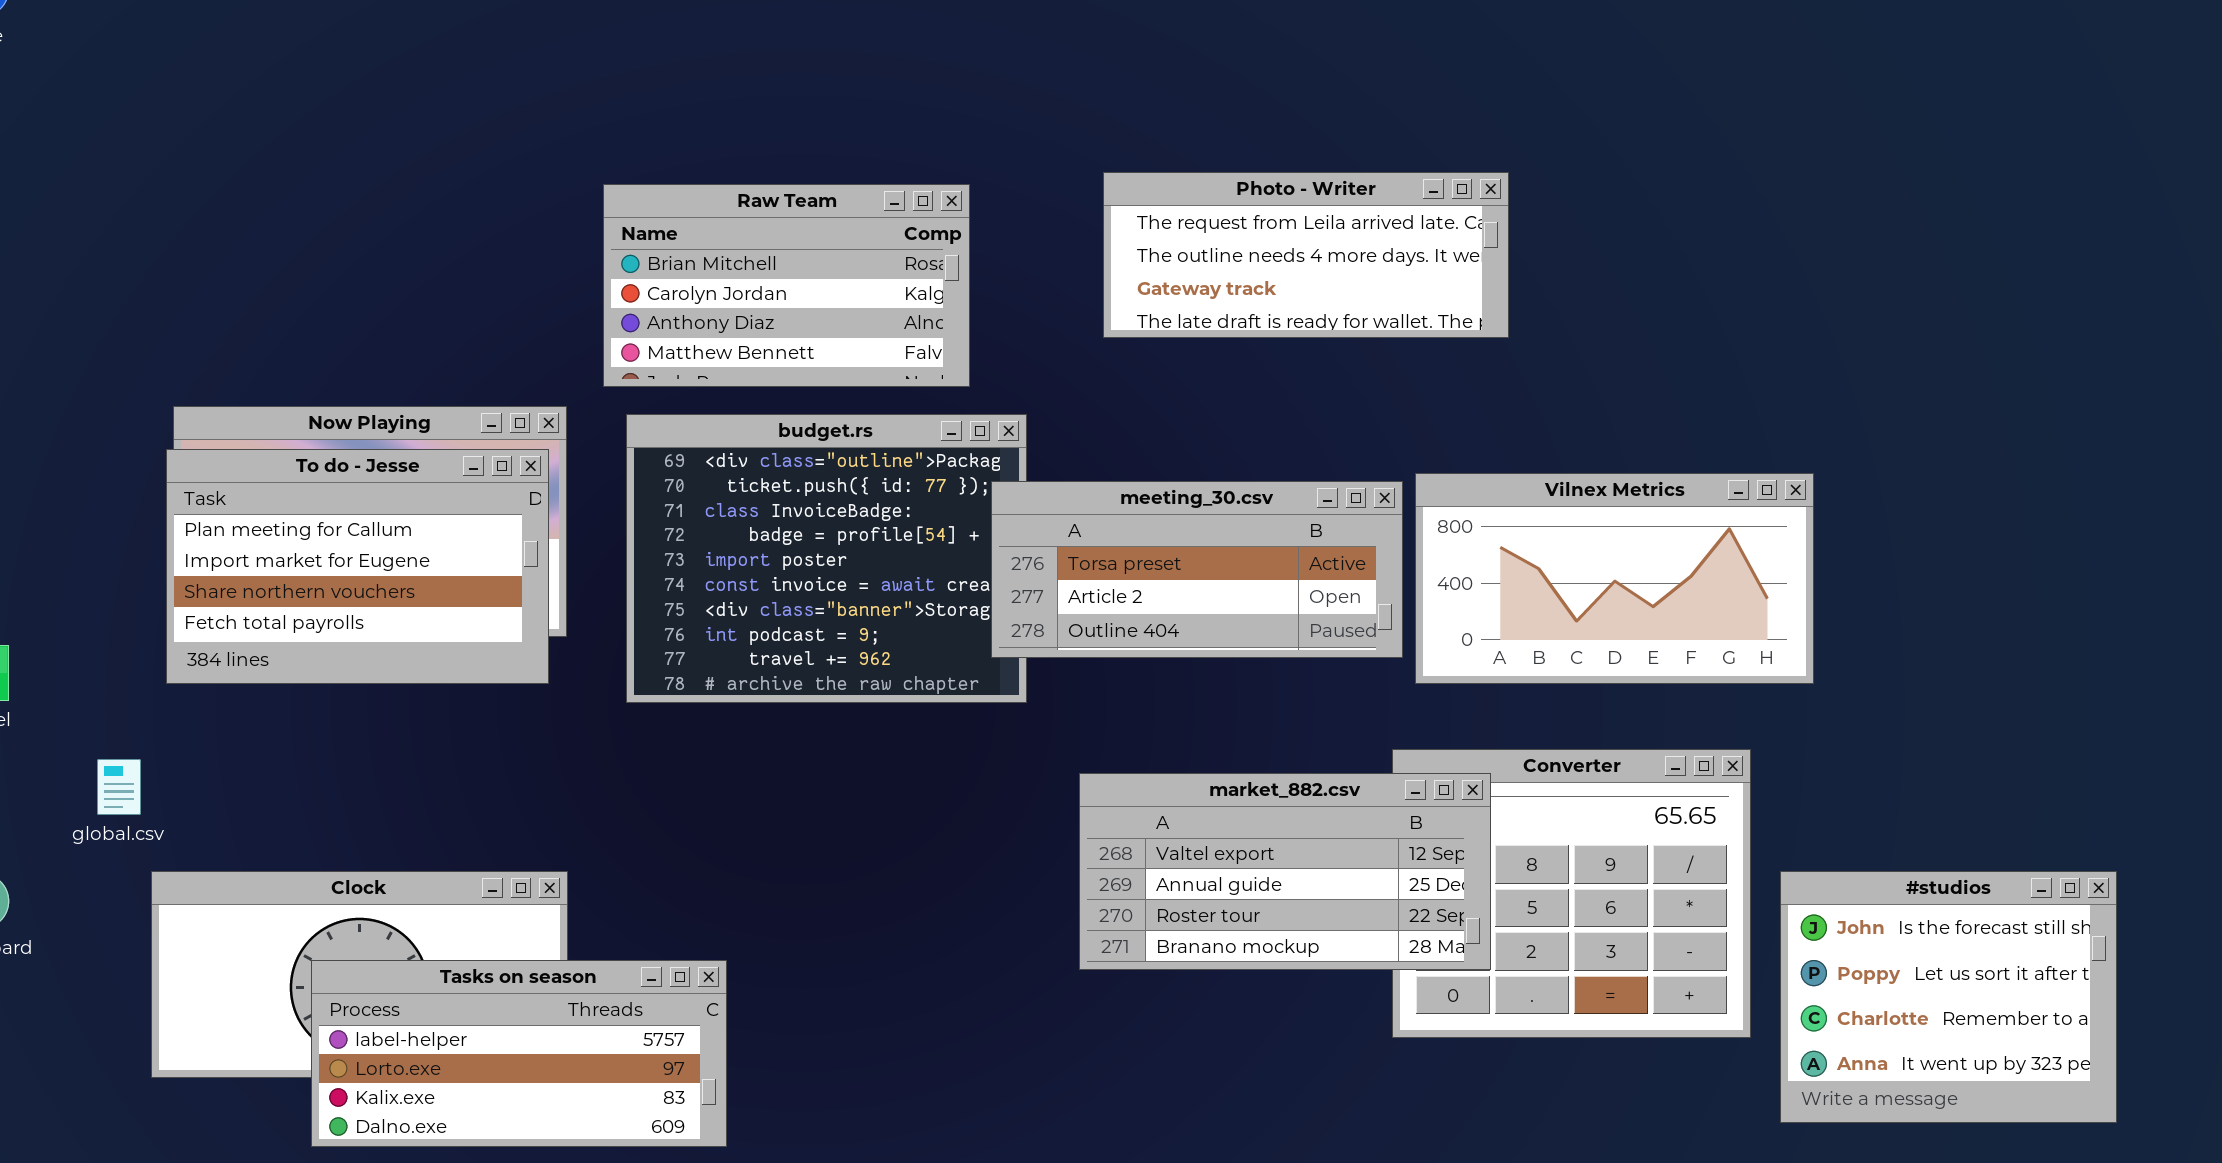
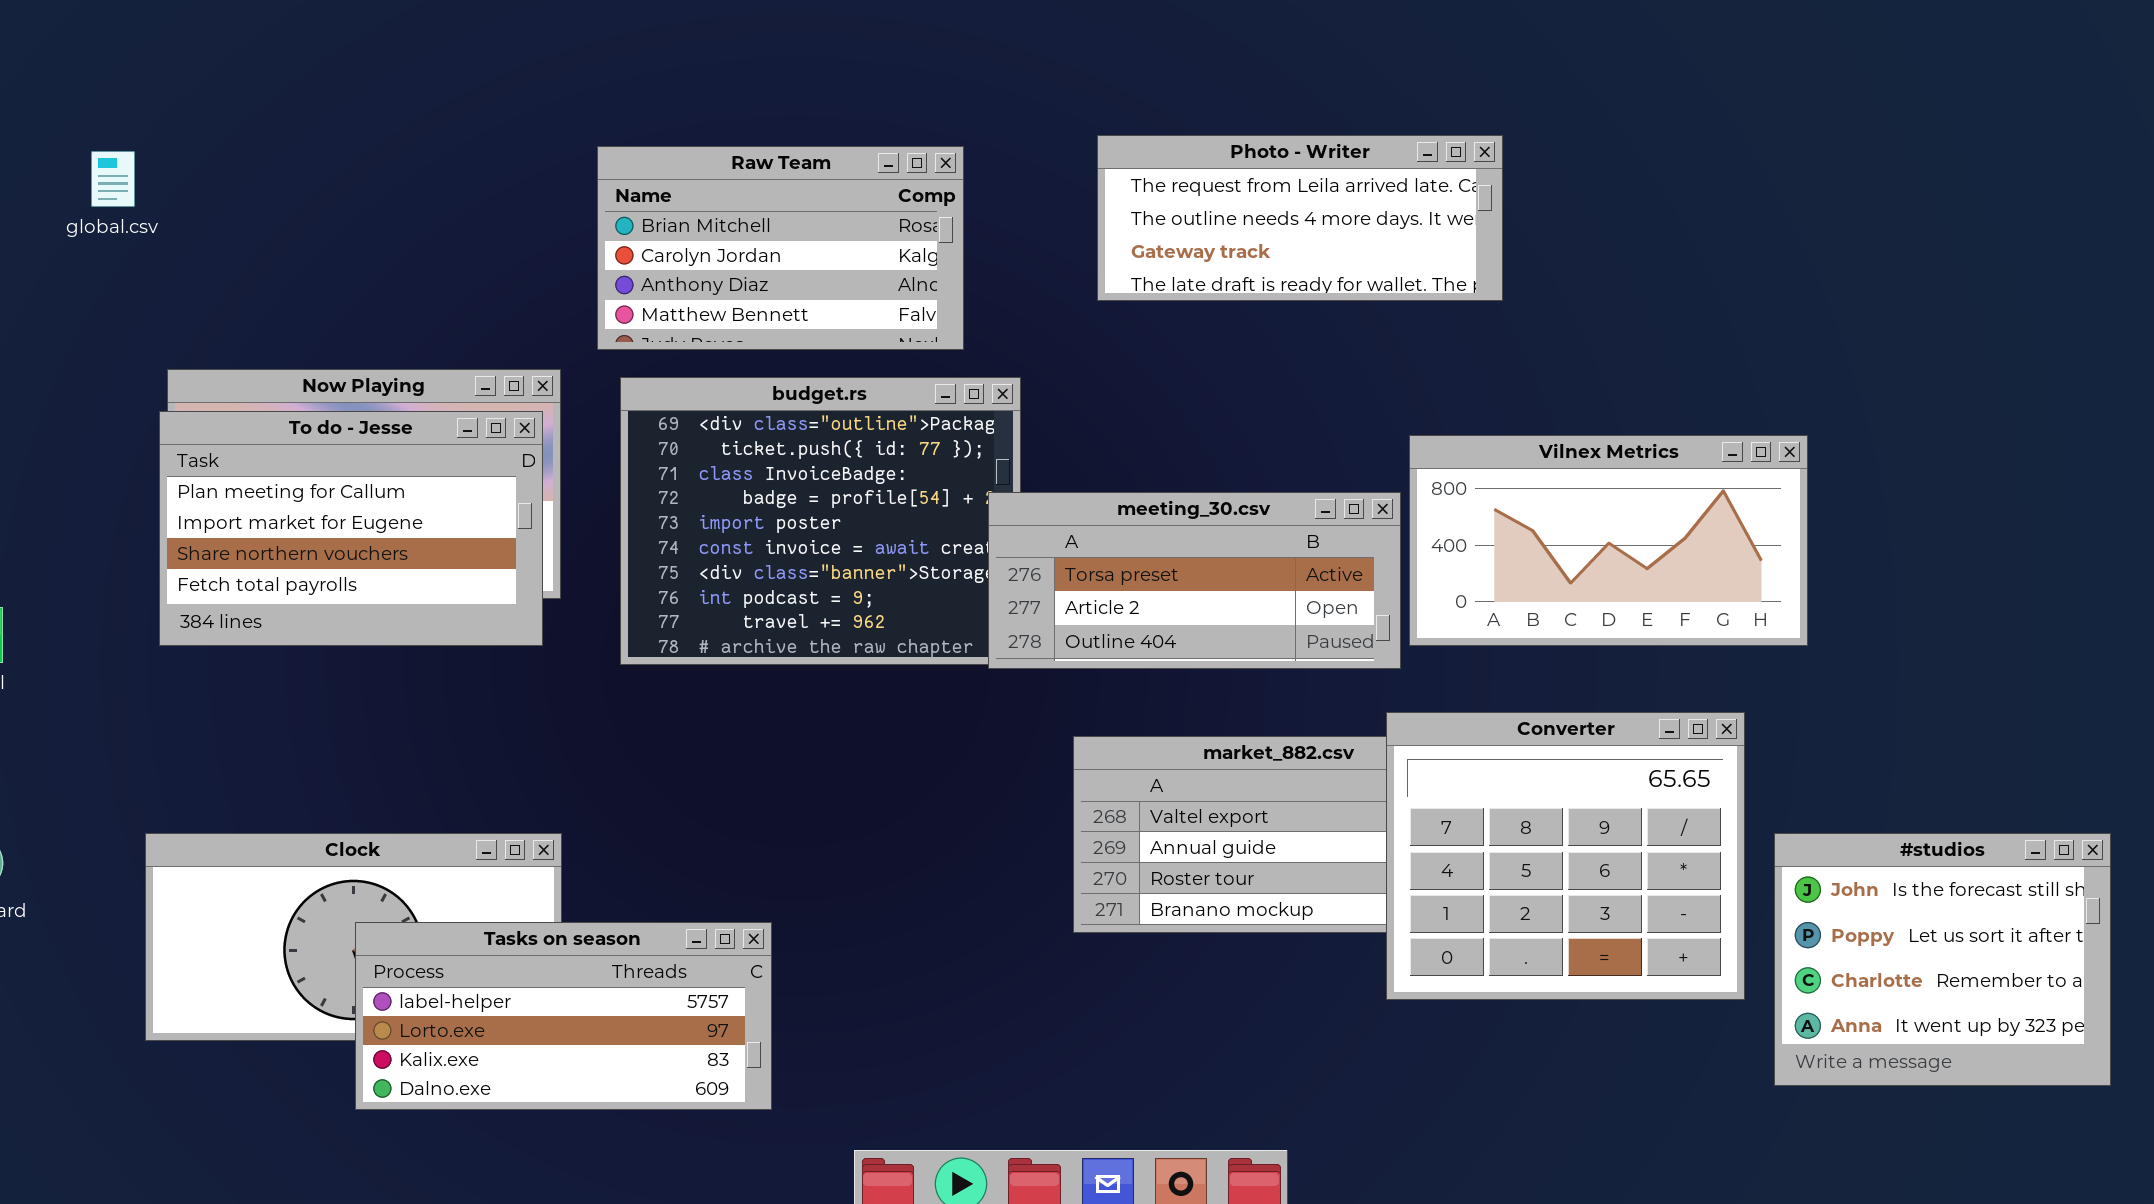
meeting_30.csv: [991,481,1403,658] -> [988,492,1401,669], moved
Converter: [1392,749,1751,1038] -> [1386,712,1745,1000], raised
global.csv: [97,759,141,815] -> [91,151,135,207], moved
Tasks on season: [311,960,727,1147] -> [355,922,772,1110], moved

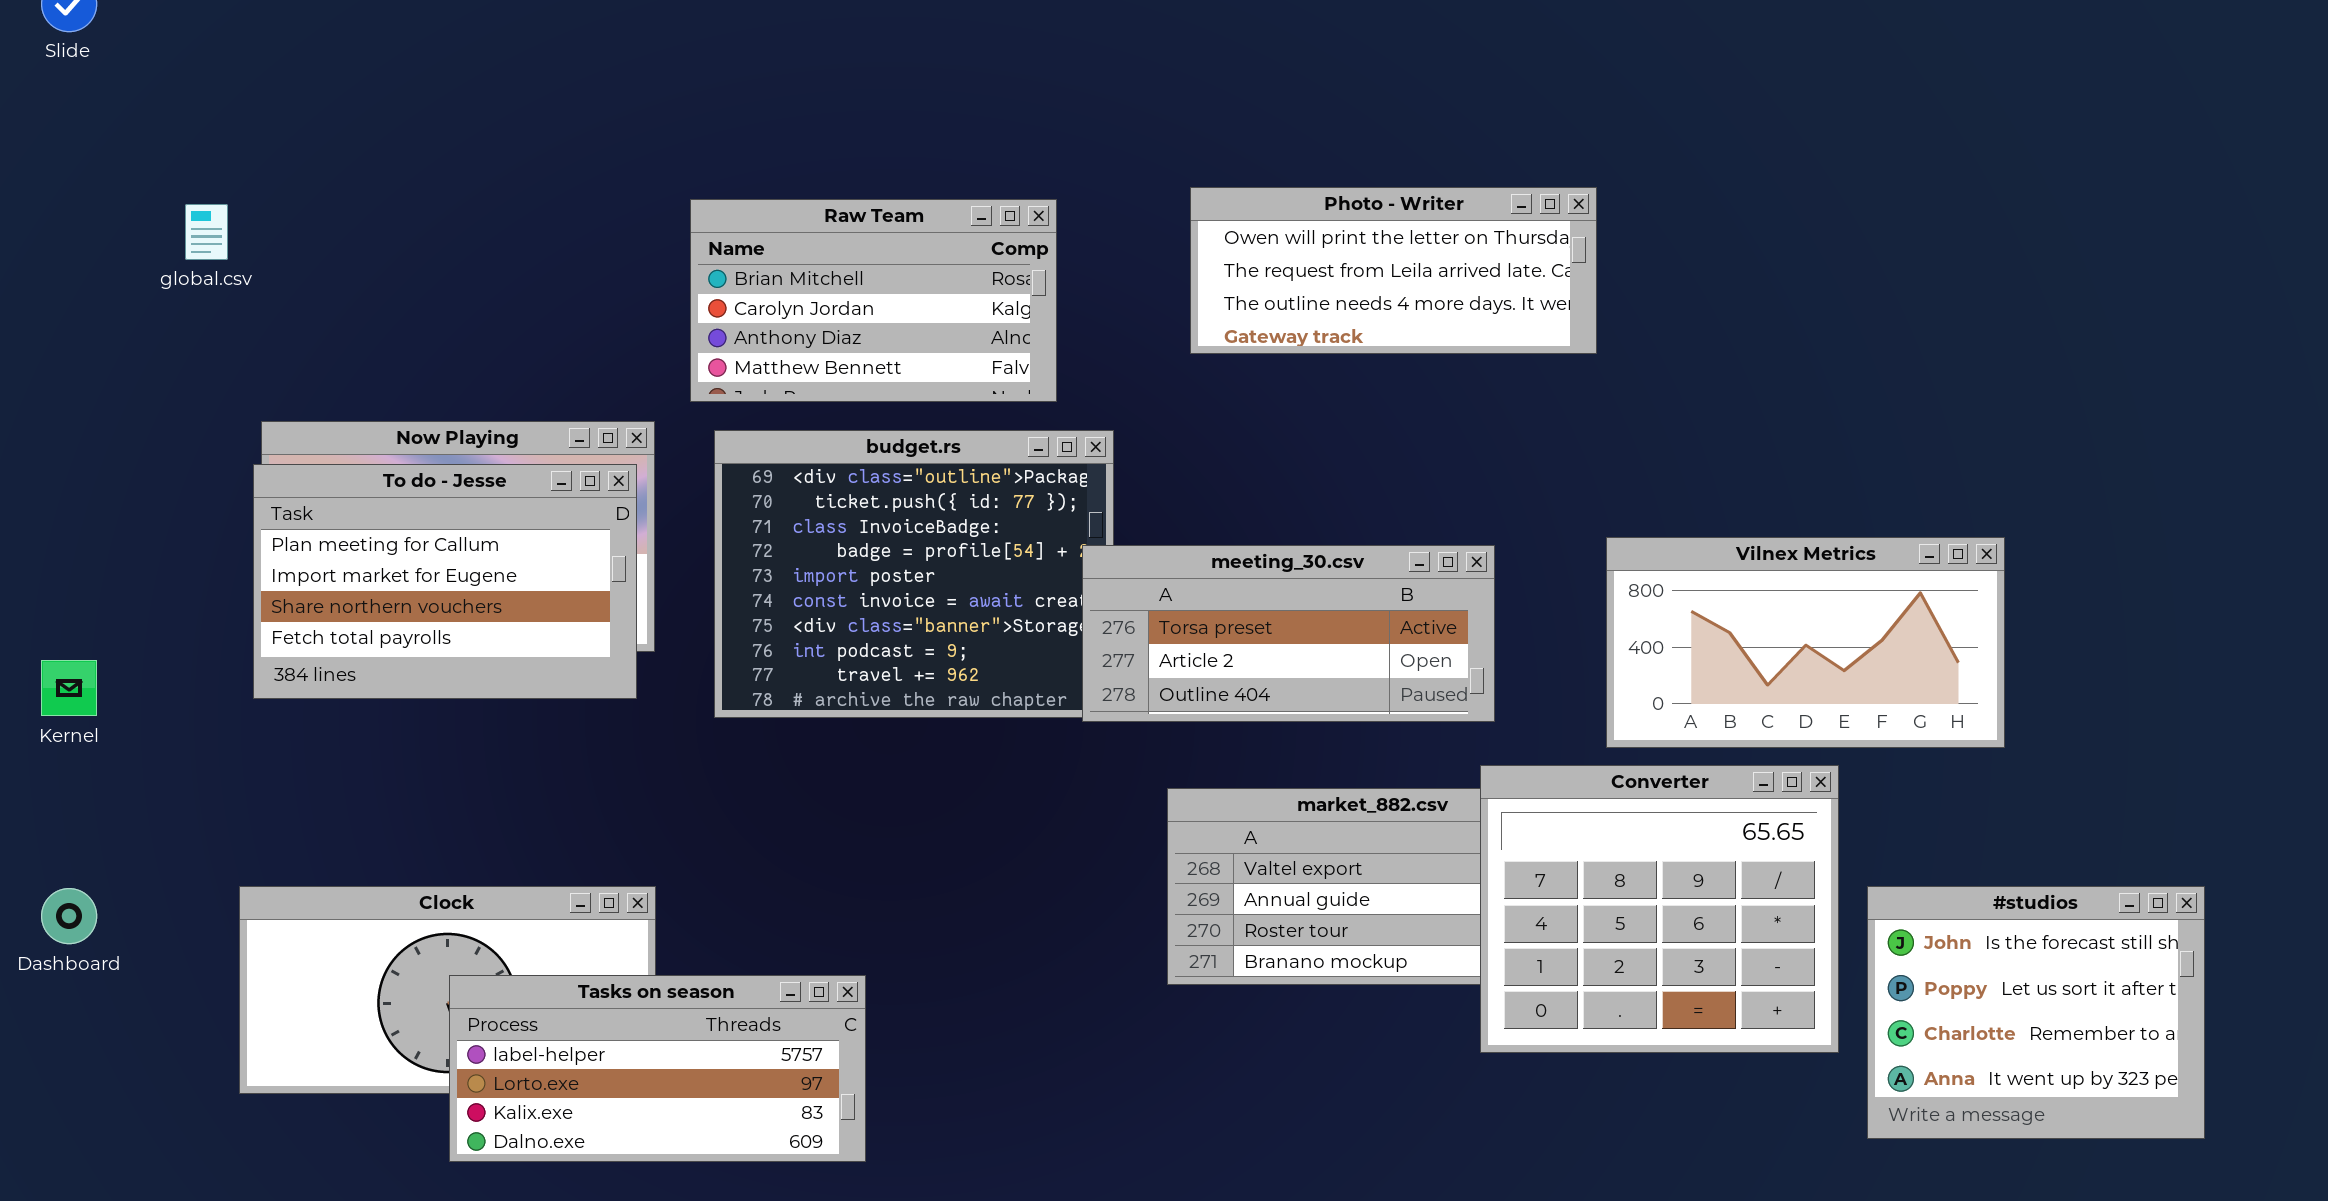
Photo - Writer: [1097,135,1503,301] -> [1190,187,1597,354], scrolled up 1 row
Vilnex Metrics: [1409,435,1808,646] -> [1606,537,2005,748], moved

